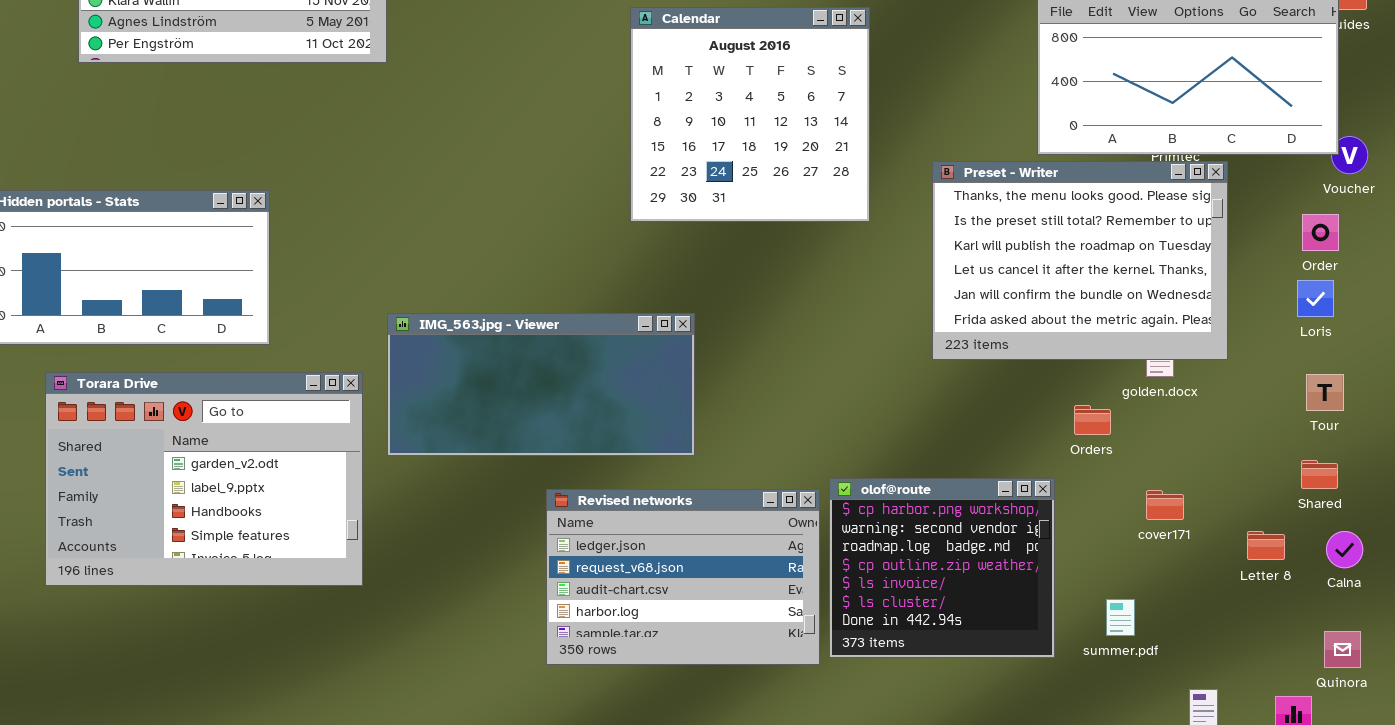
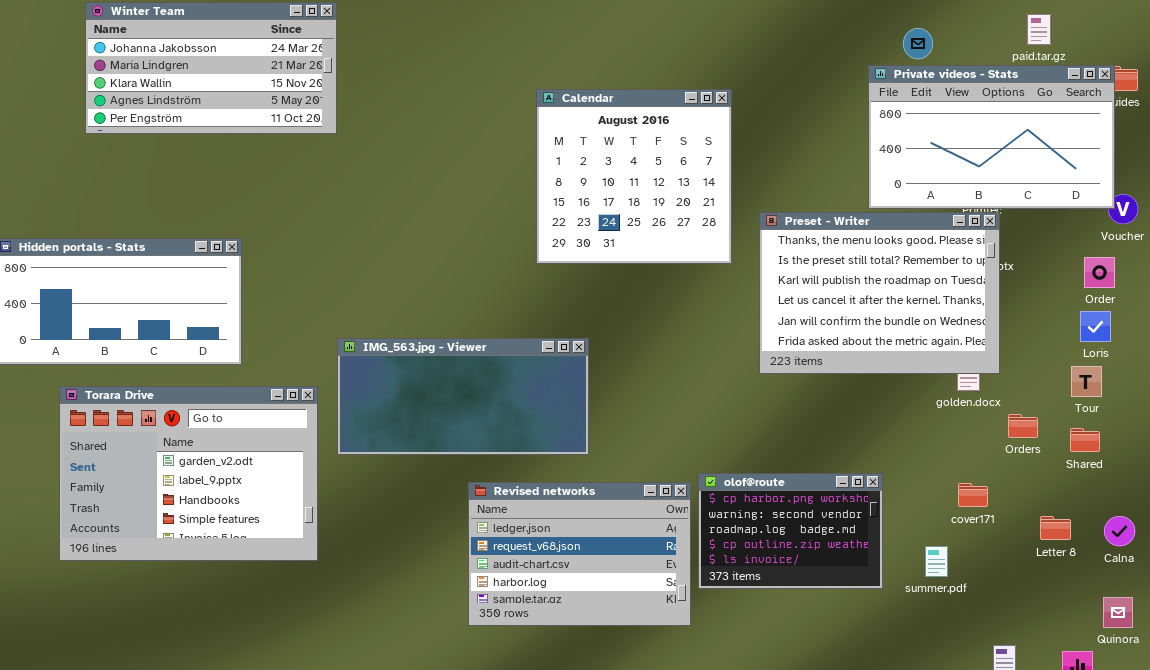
Preset - Writer: [932,161,1228,360] -> [759,212,1000,374], moved
Tour: [1306,374,1344,411] -> [1071,366,1102,397], moved
Orders: [1074,405,1111,435] -> [1008,414,1038,438], moved
Shared: [1301,460,1338,489] -> [1070,428,1100,452], moved
olof@route: [829,478,1055,658] -> [698,473,883,589], resized
summer.pdf: [1106,599,1135,636] -> [925,546,948,577], moved

